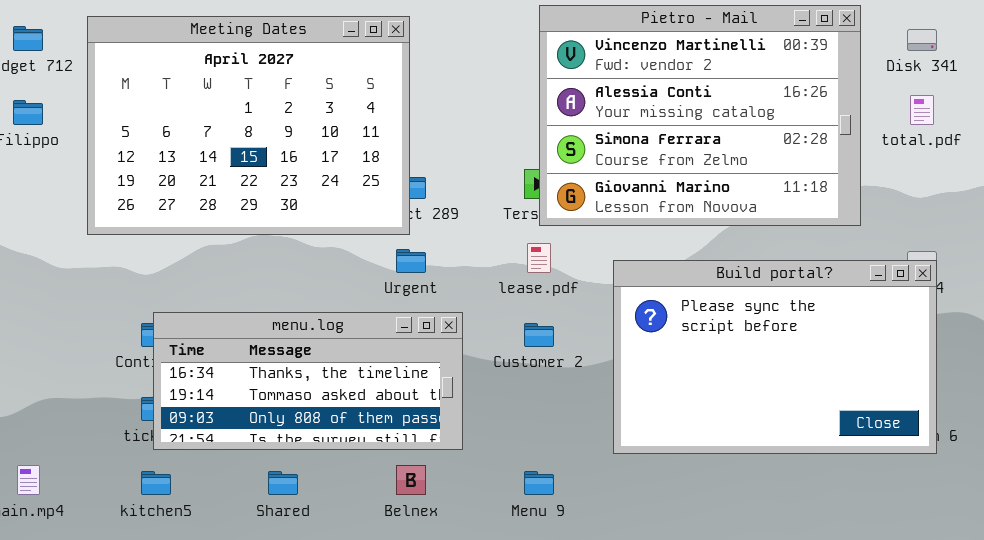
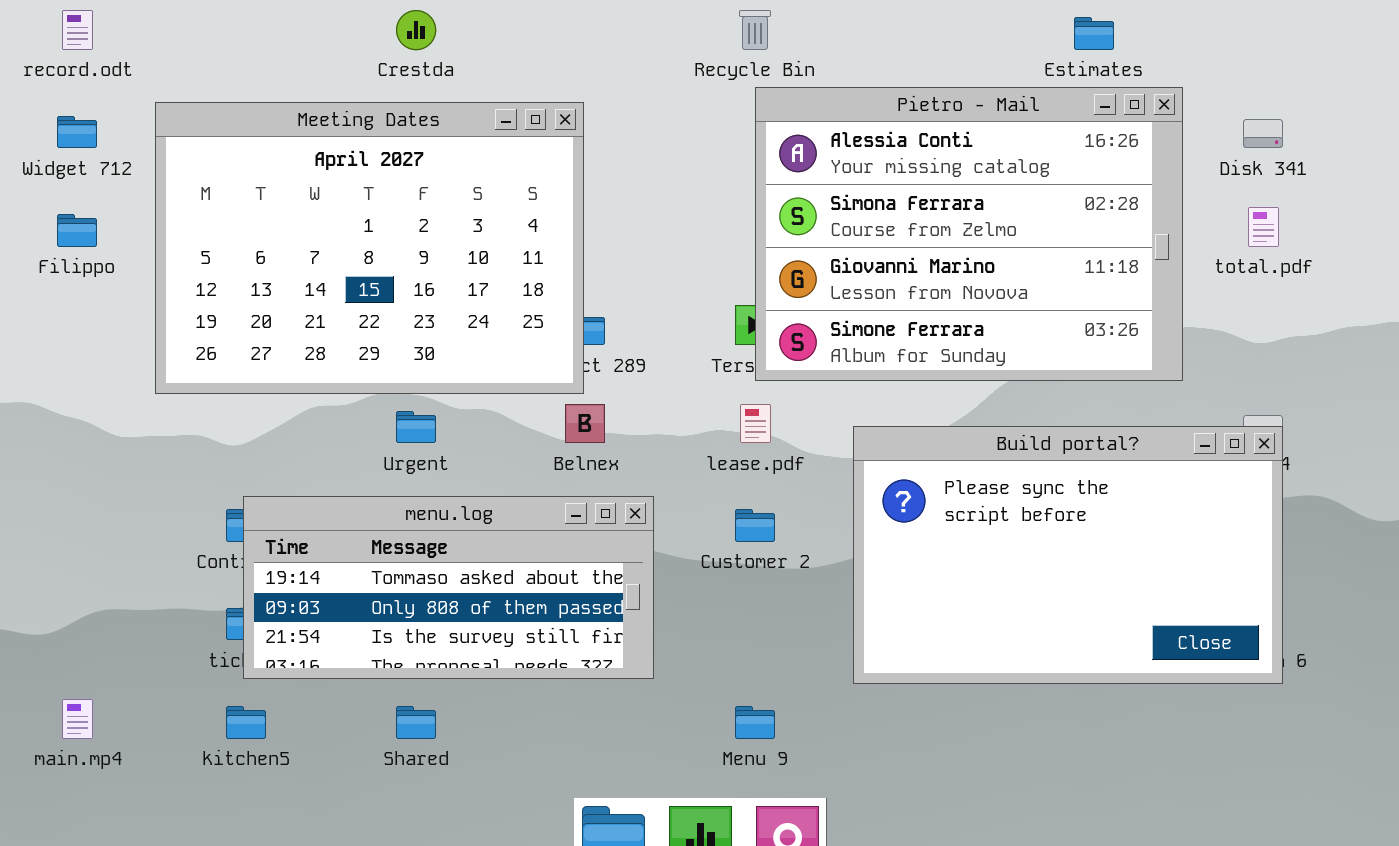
Pietro - Mail: [539,5,861,226] -> [755,87,1183,381], scrolled down 1 row
Urgent: [396,249,426,273] -> [396,411,436,443], moved
menu.log: [153,312,463,450] -> [243,496,654,679], scrolled down 1 row
Belnex: [396,465,426,495] -> [565,404,605,443], moved

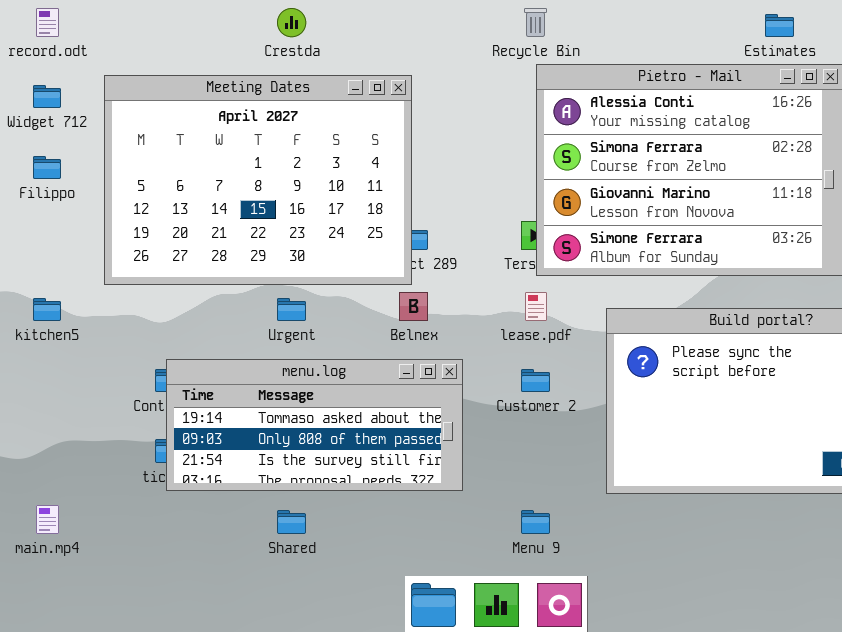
kitchen5: [226,706,266,739] -> [33,298,61,321], moved

